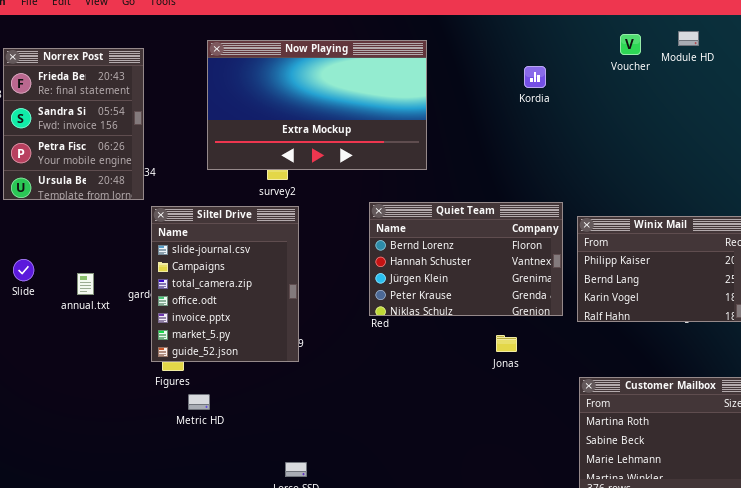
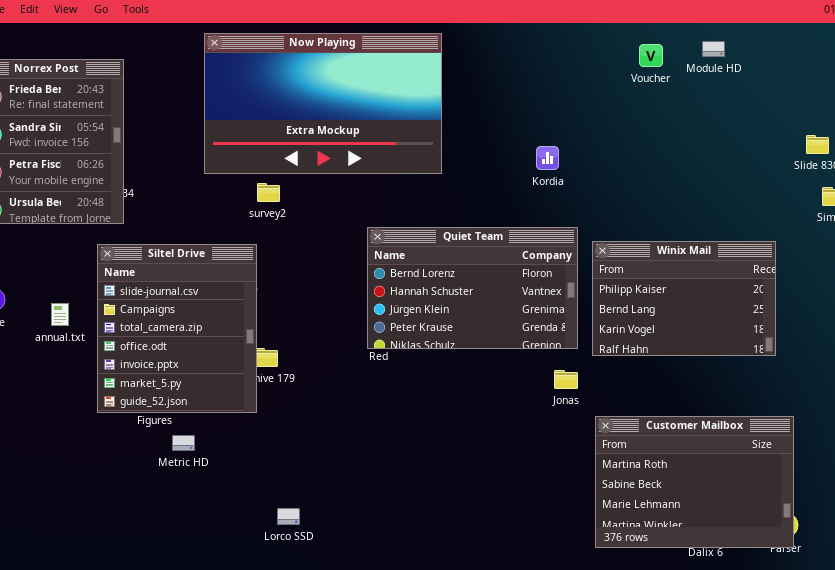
Now Playing: [207,40,427,170] -> [204,33,442,174], moved
Kordia: [524,66,546,88] -> [536,146,559,170], moved
Siltel Drive: [151,206,299,362] -> [97,244,257,413], moved
Jonas: [496,335,517,352] -> [554,370,578,389], moved

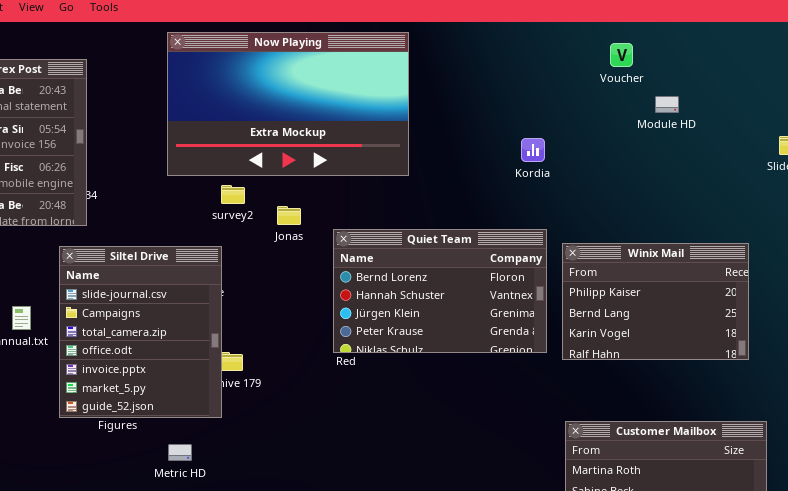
Module HD: [702,41,725,57] -> [655,96,679,113], moved
Kordia: [536,146,559,170] -> [521,138,545,162], moved
Jonas: [554,370,578,389] -> [277,206,301,225], moved
Metric HD: [172,435,195,451] -> [168,444,192,461], moved

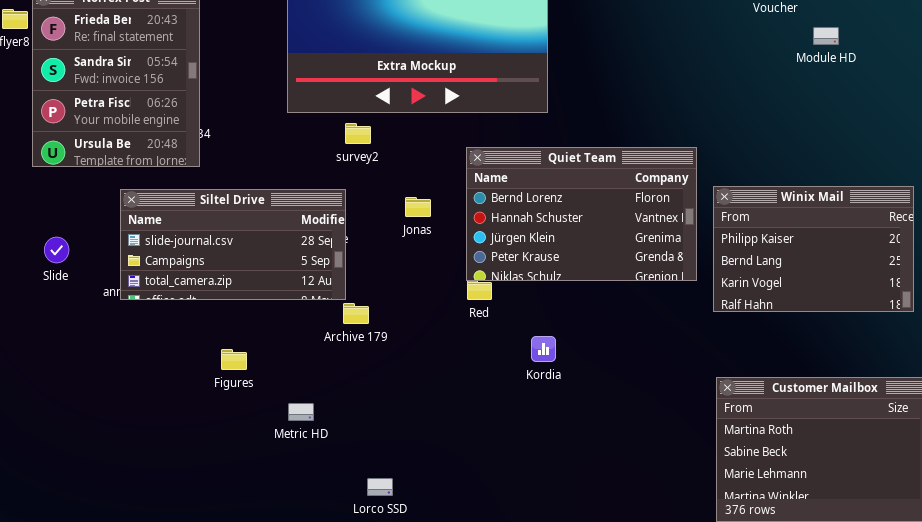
Kordia: [521,138,545,162] -> [531,336,556,362], moved
Jonas: [277,206,301,225] -> [405,197,431,217], moved
Quiet Team: [333,229,547,353] -> [466,147,697,281], moved
Siltel Drive: [59,246,222,418] -> [120,189,346,300], resized

